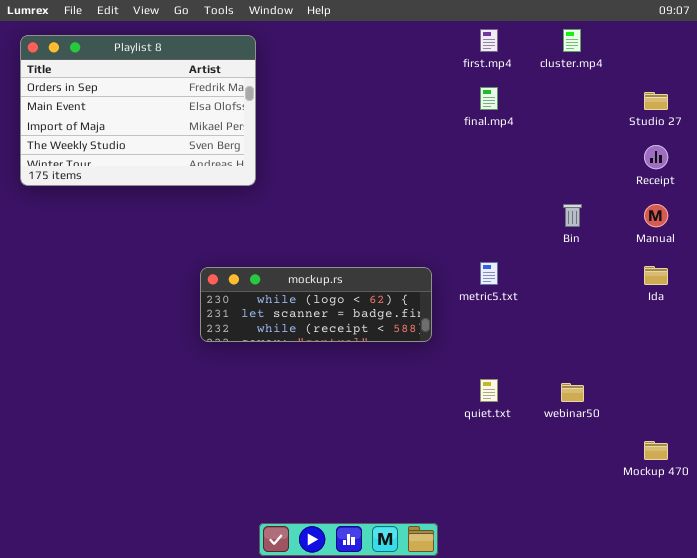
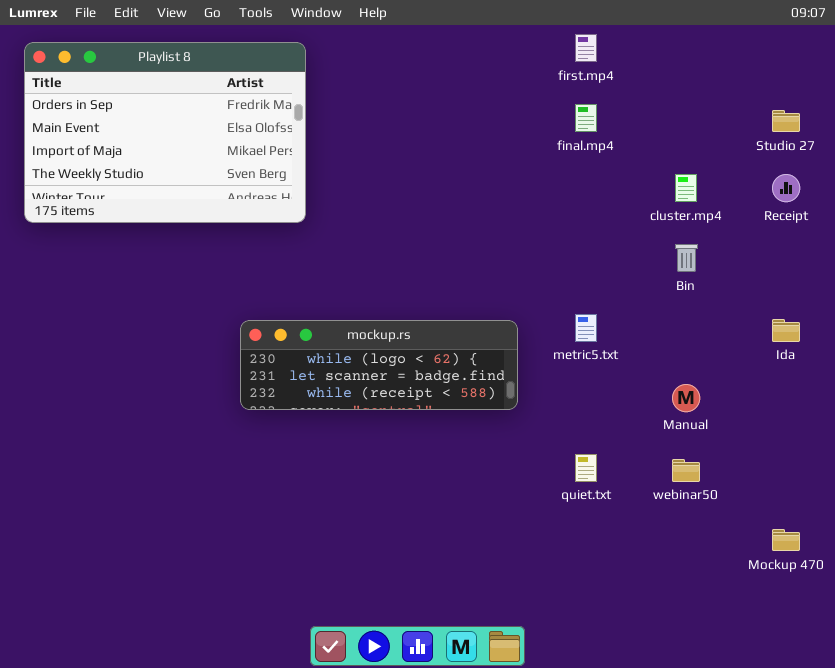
cluster.mp4: [563,29,581,52] -> [675,174,697,202], moved
Manual: [644,204,668,227] -> [672,384,700,412], moved

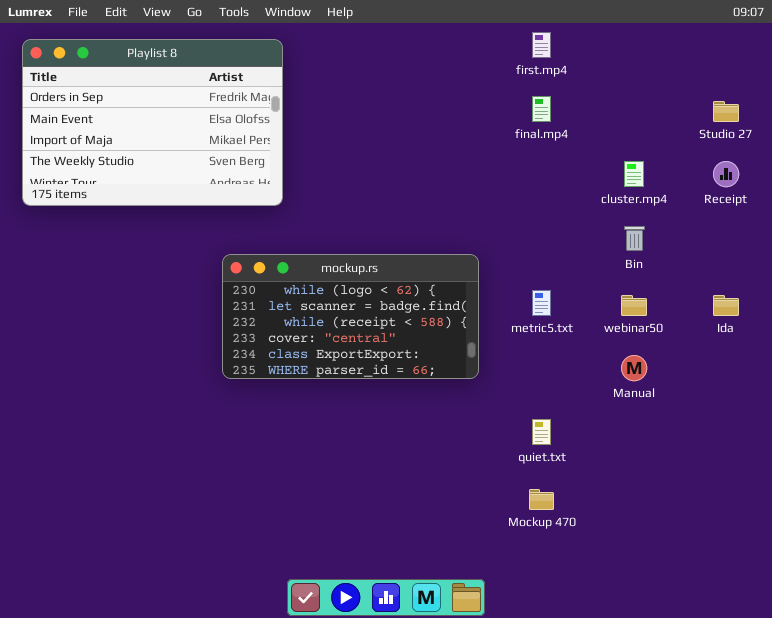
mockup.rs: [240,320,518,410] -> [222,254,479,379], resized
webinar50: [672,459,700,482] -> [621,295,647,316], moved
Mockup 470: [772,529,800,551] -> [529,489,554,510], moved

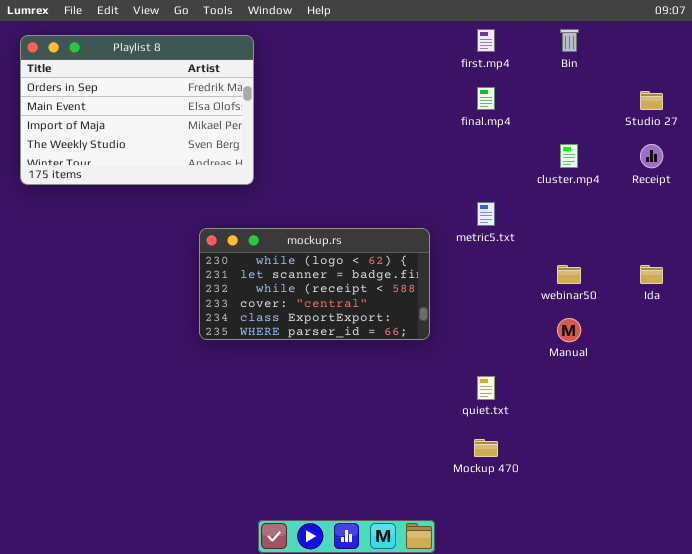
Bin: [624,226,645,251] -> [560,29,579,52], moved
metric5.txt: [532,290,551,316] -> [477,202,495,226], moved

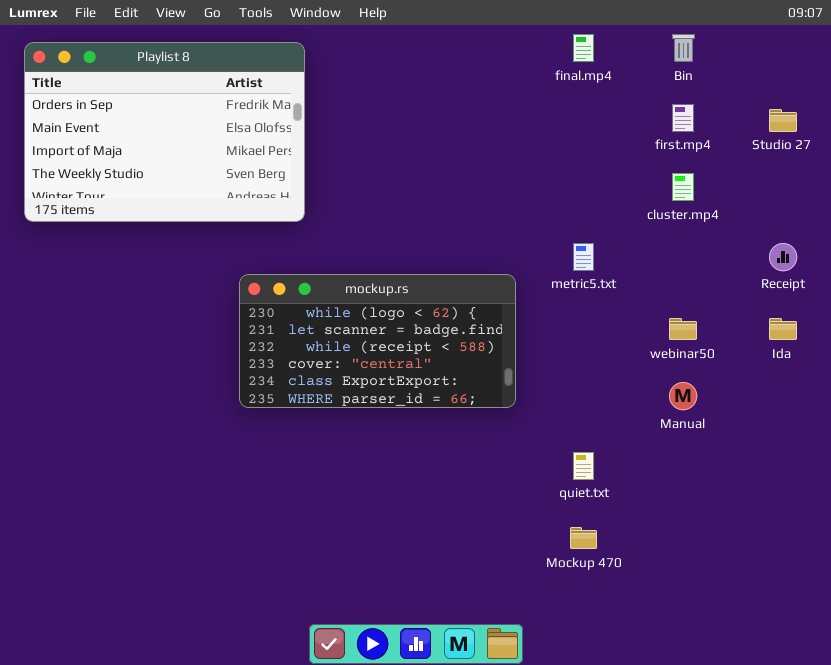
first.mp4: [477,29,495,52] -> [672,104,694,132], moved
final.mp4: [477,87,495,110] -> [573,34,594,62], moved
Receipt: [640,144,663,168] -> [769,243,797,271], moved

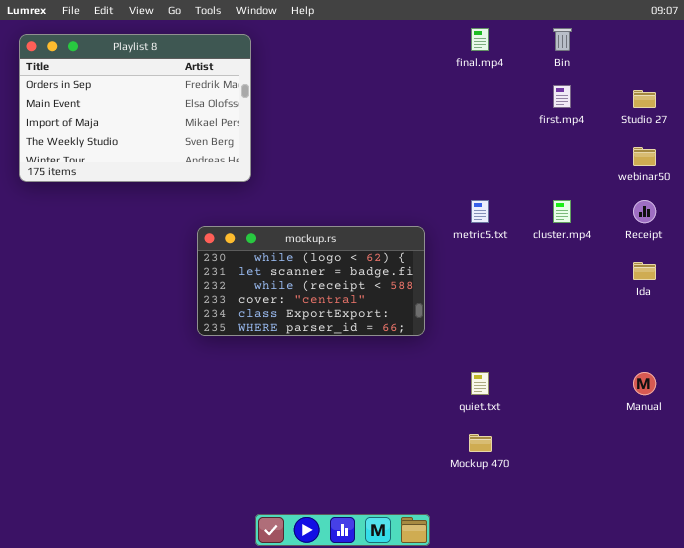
cluster.mp4: [672,173,694,201] -> [553,200,571,223], moved
webinar50: [669,318,697,340] -> [633,147,656,166], moved
Manual: [669,382,697,410] -> [633,372,656,395], moved

